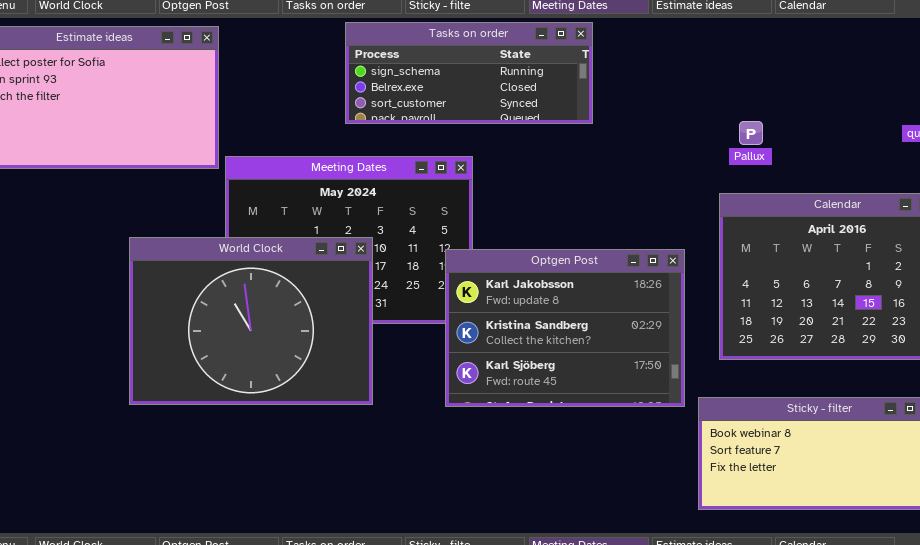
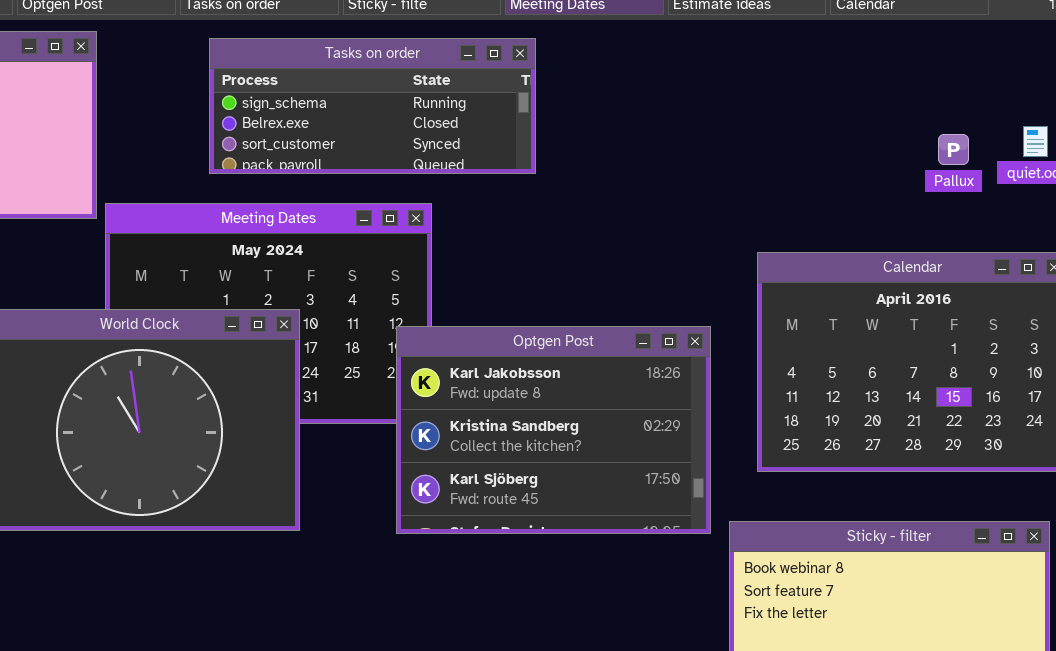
Tasks on order: [345,22,593,124] -> [209,38,536,174], moved
Pallux: [739,121,763,145] -> [938,134,969,165], moved

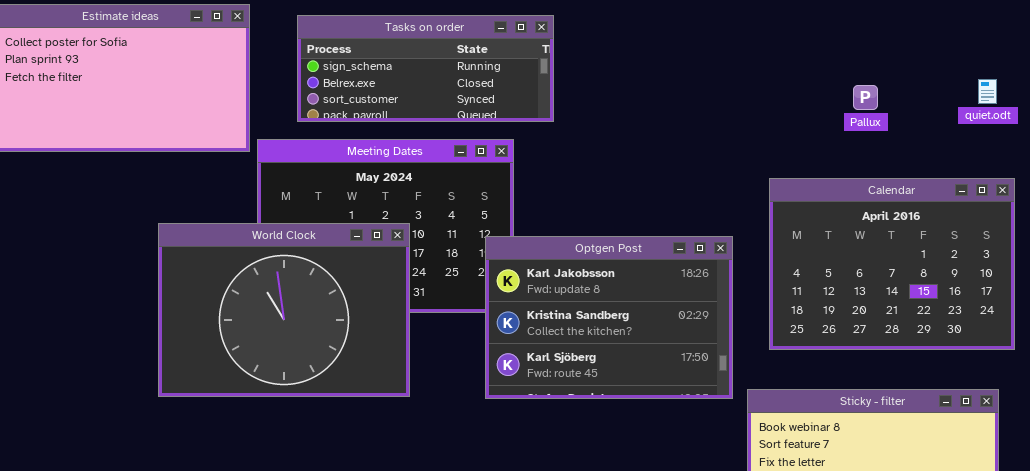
Tasks on order: [209,38,536,174] -> [297,15,554,122], moved
Pallux: [938,134,969,165] -> [853,85,878,110], moved

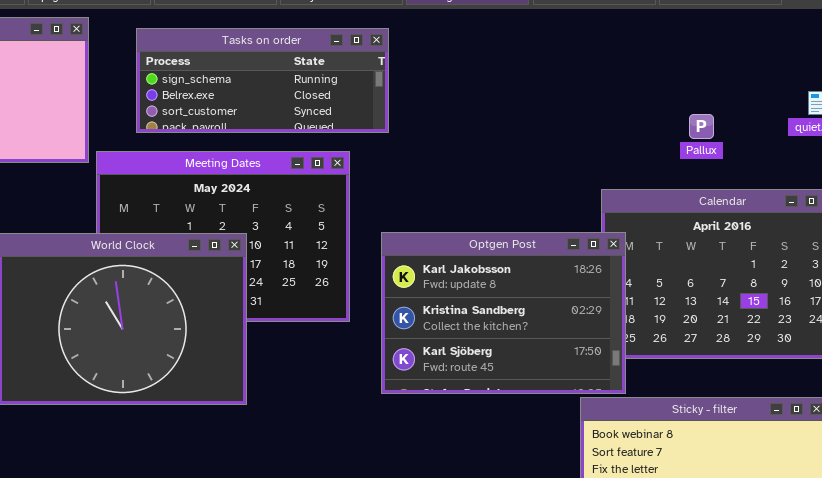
Pallux: [853,85,878,110] -> [689,114,714,139], moved
Optgen Post: [485,236,733,399] -> [381,232,626,394], moved

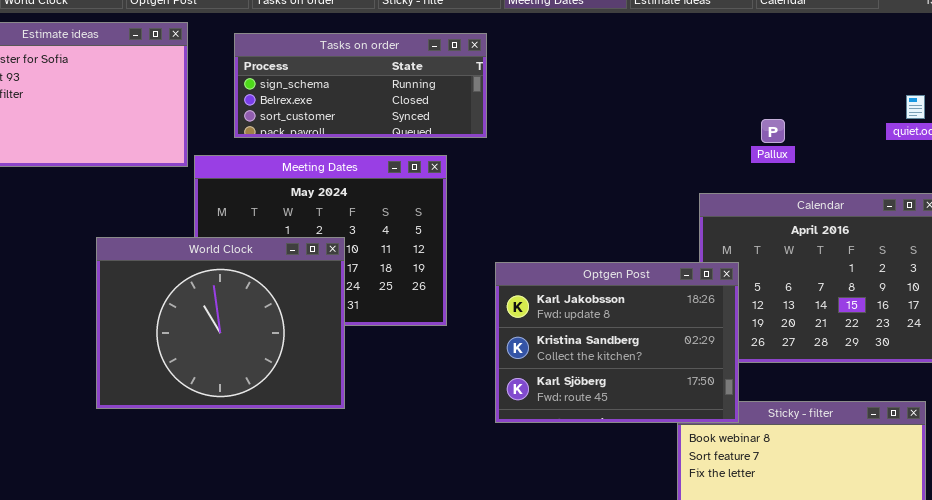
Pallux: [689,114,714,139] -> [761,119,785,143], moved
Optgen Post: [381,232,626,394] -> [495,262,739,423], moved

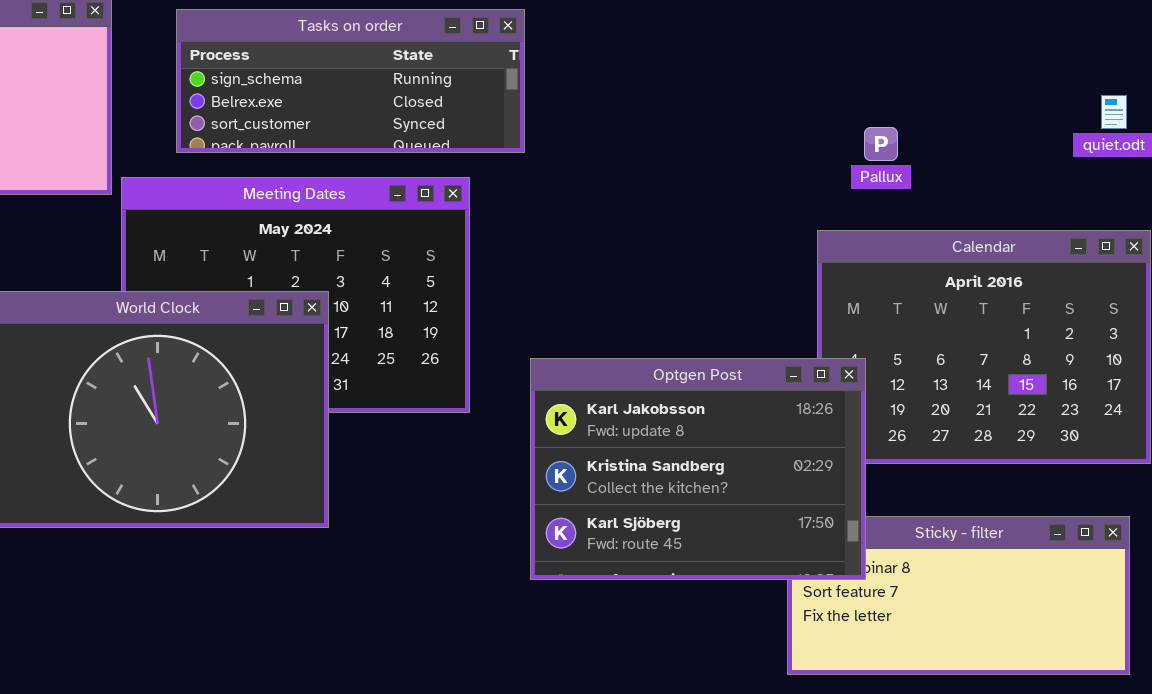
Pallux: [761,119,785,143] -> [864,127,898,161], moved
Optgen Post: [495,262,739,423] -> [530,358,866,580], moved

